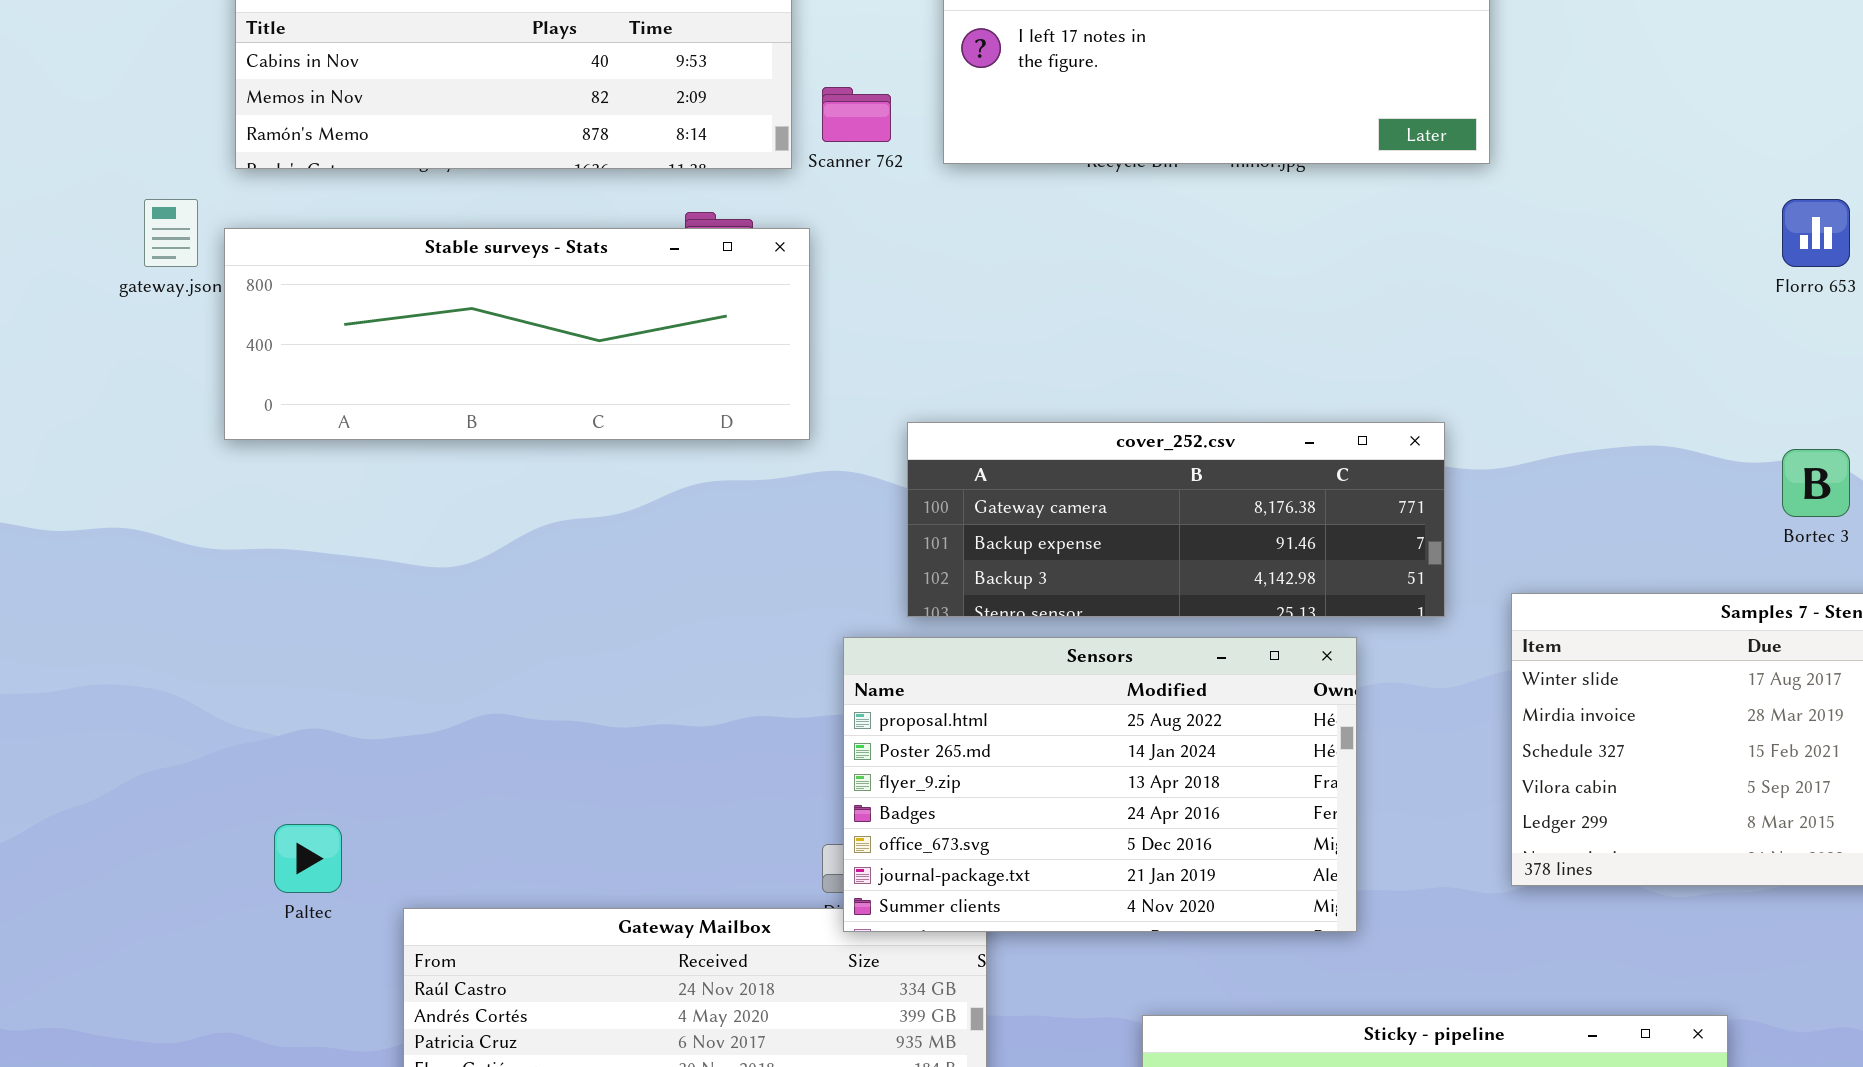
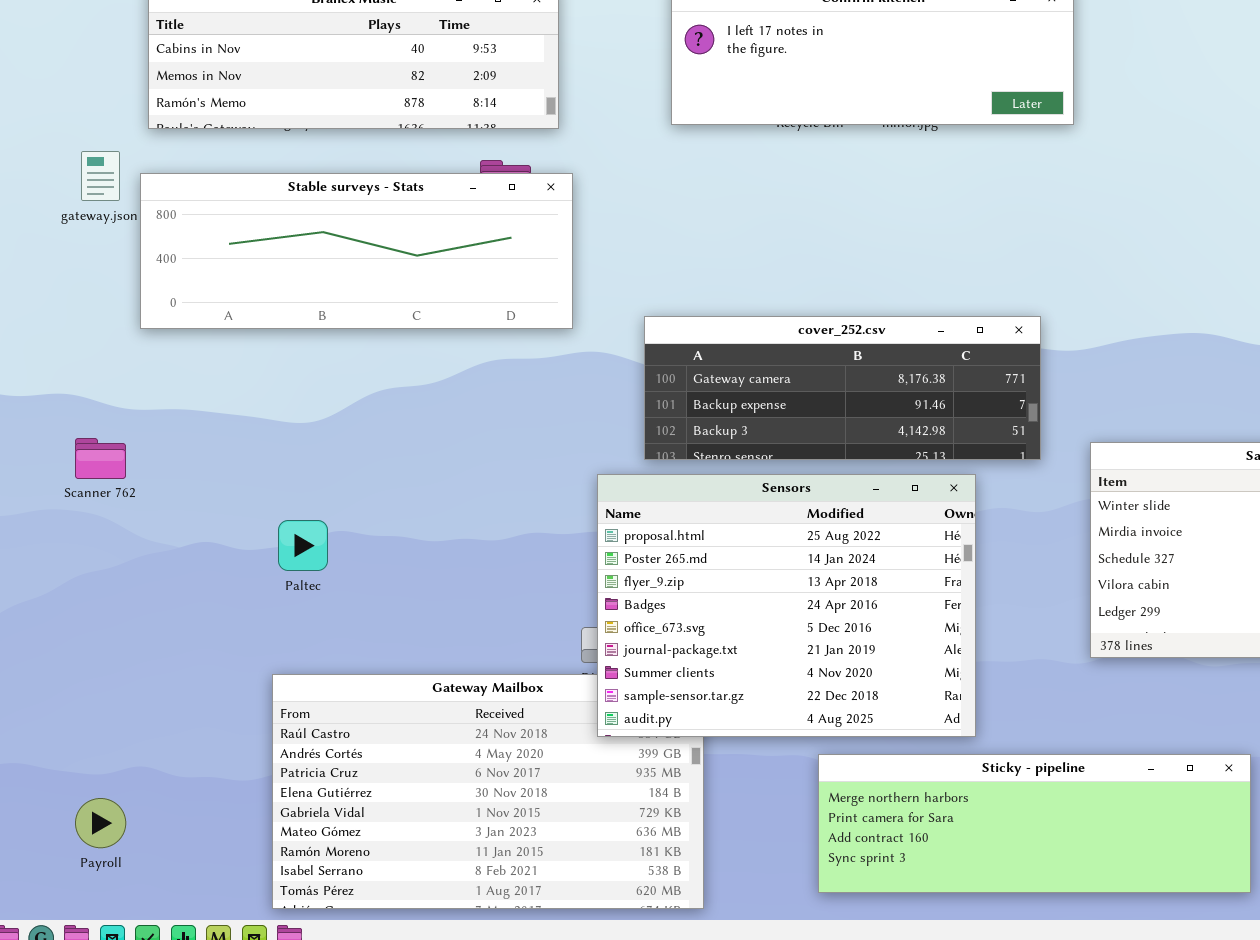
Scanner 762: [822,87,891,142] -> [75,438,126,479], moved
Sensors: [843,637,1357,932] -> [597,474,976,737], resized
Paltec: [274,824,342,893] -> [278,520,328,571], moved

